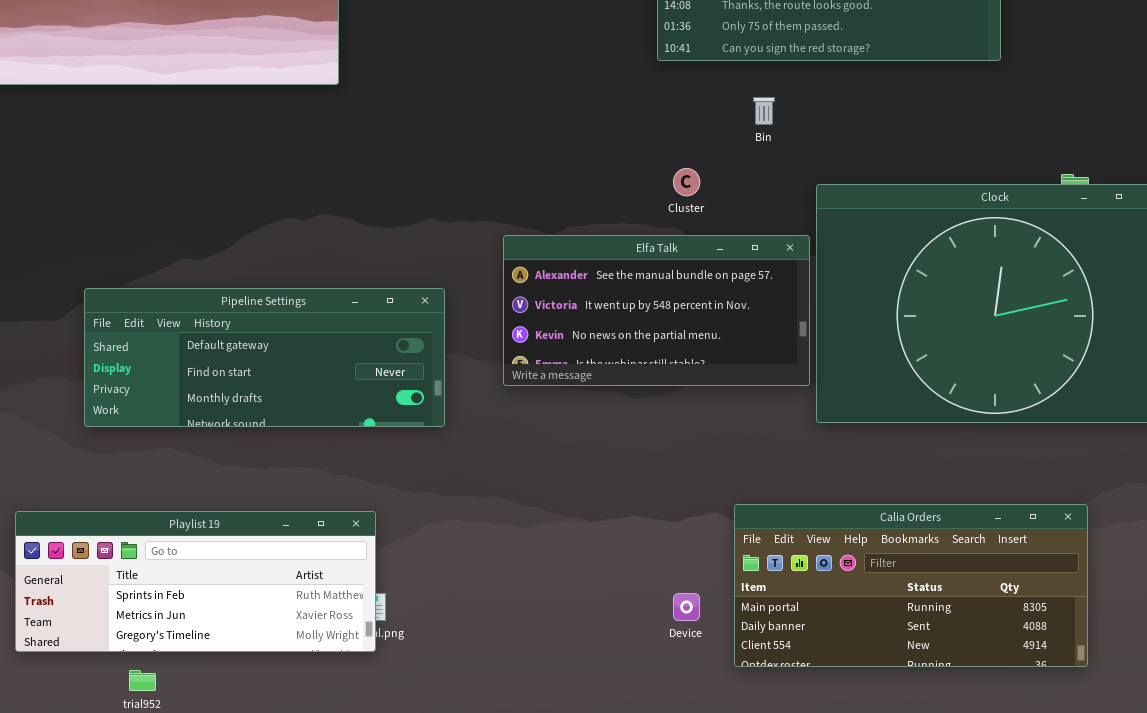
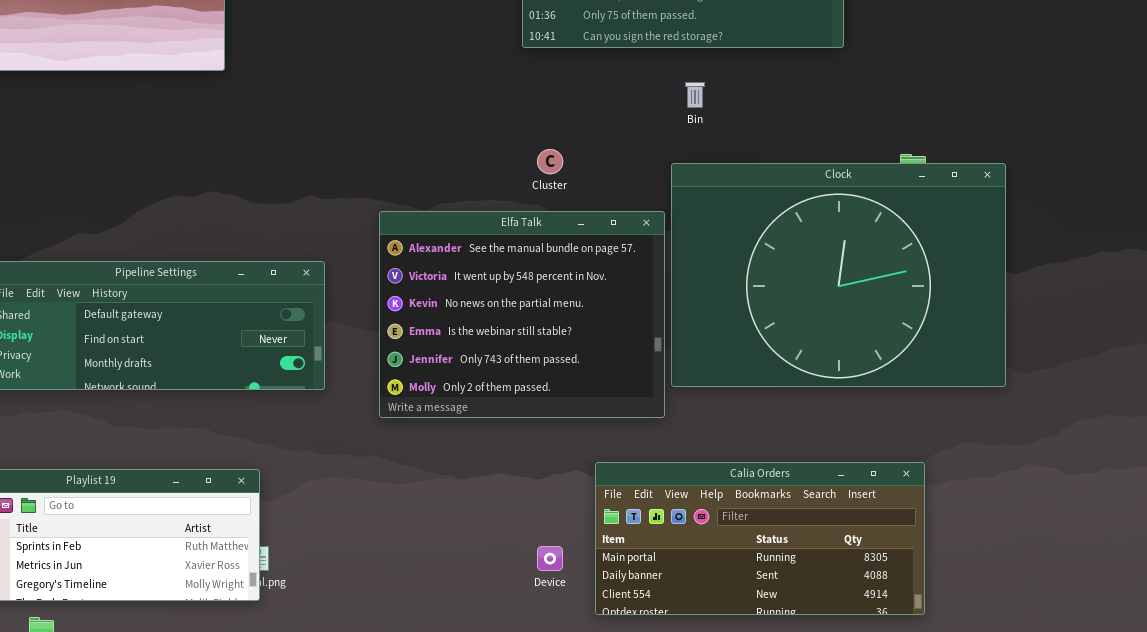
Bin: [753,97,775,125] -> [685,82,705,108], moved
Elfa Talk: [503,235,810,386] -> [379,211,665,418], resized

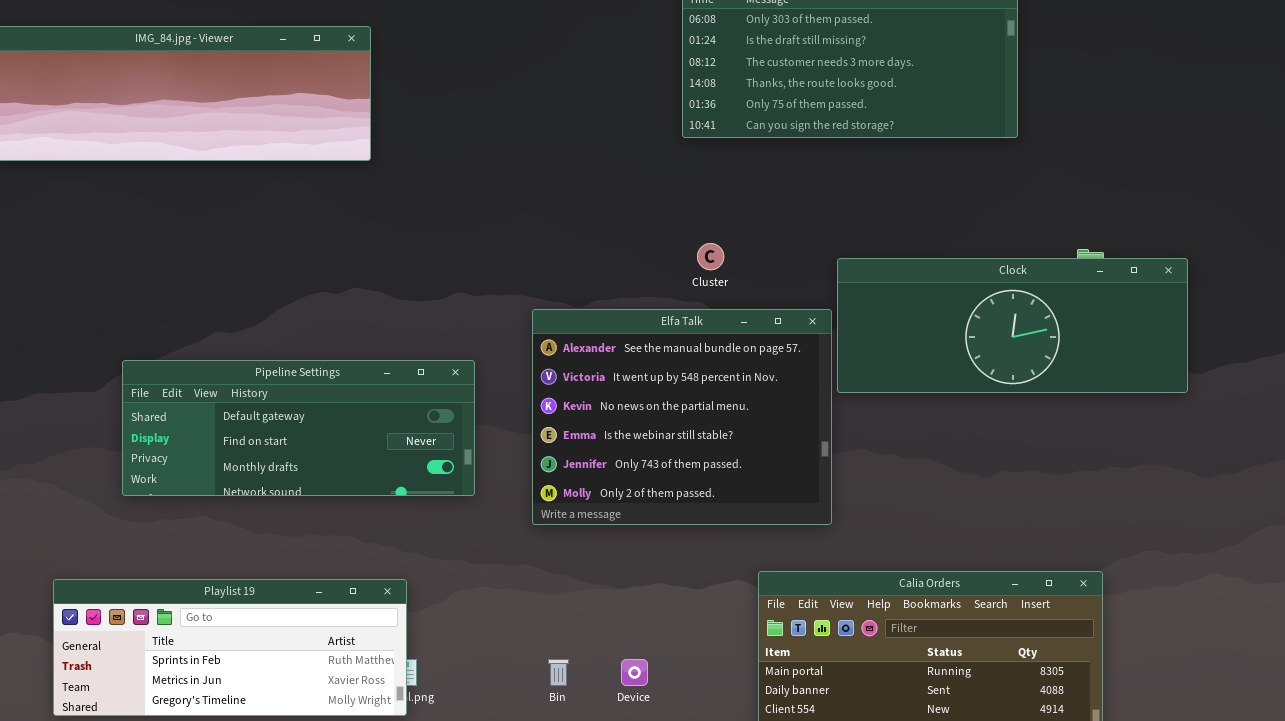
Bin: [685,82,705,108] -> [548,659,569,686], moved
Clock: [671,163,1006,387] -> [837,258,1188,393], resized
Device: [537,546,563,571] -> [621,659,648,686], moved

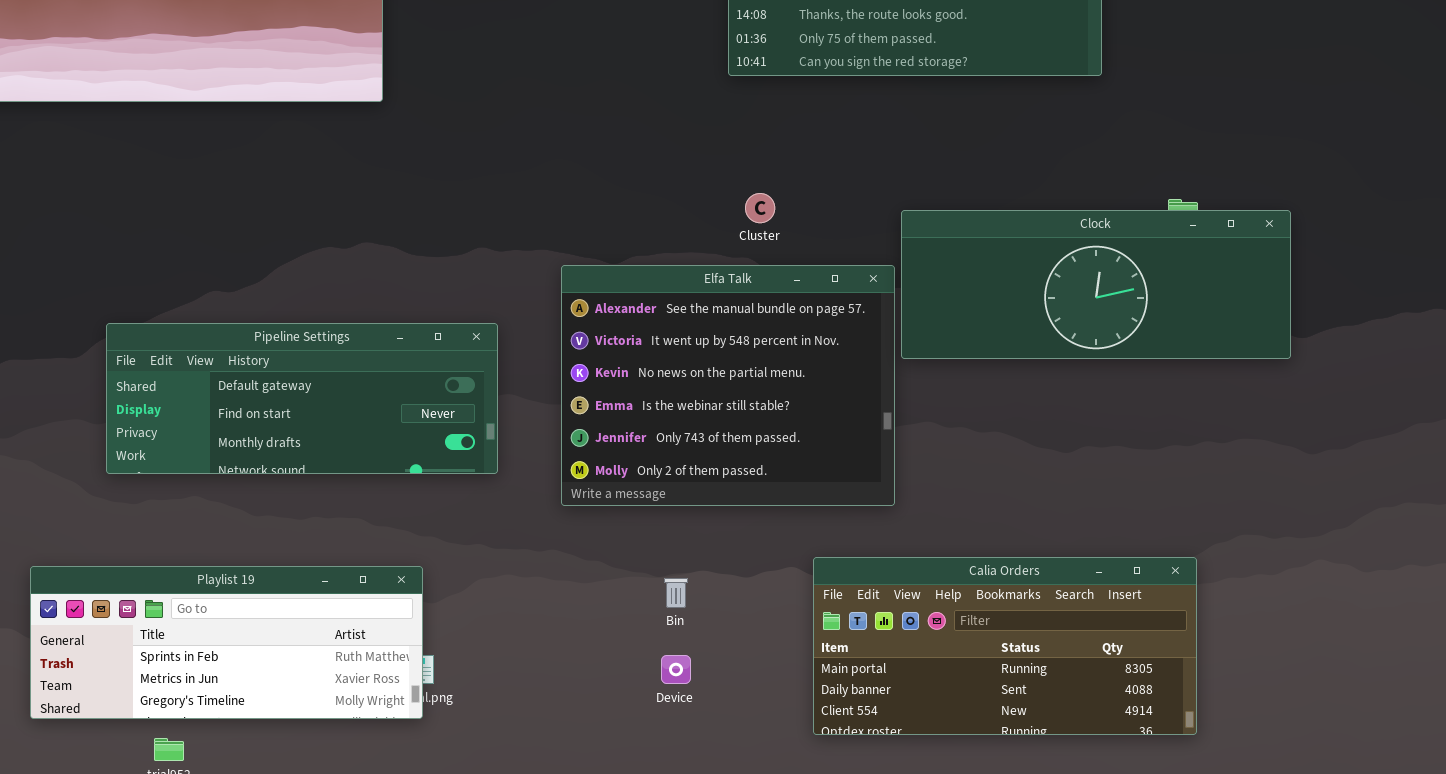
Bin: [548,659,569,686] -> [664,578,688,608], moved

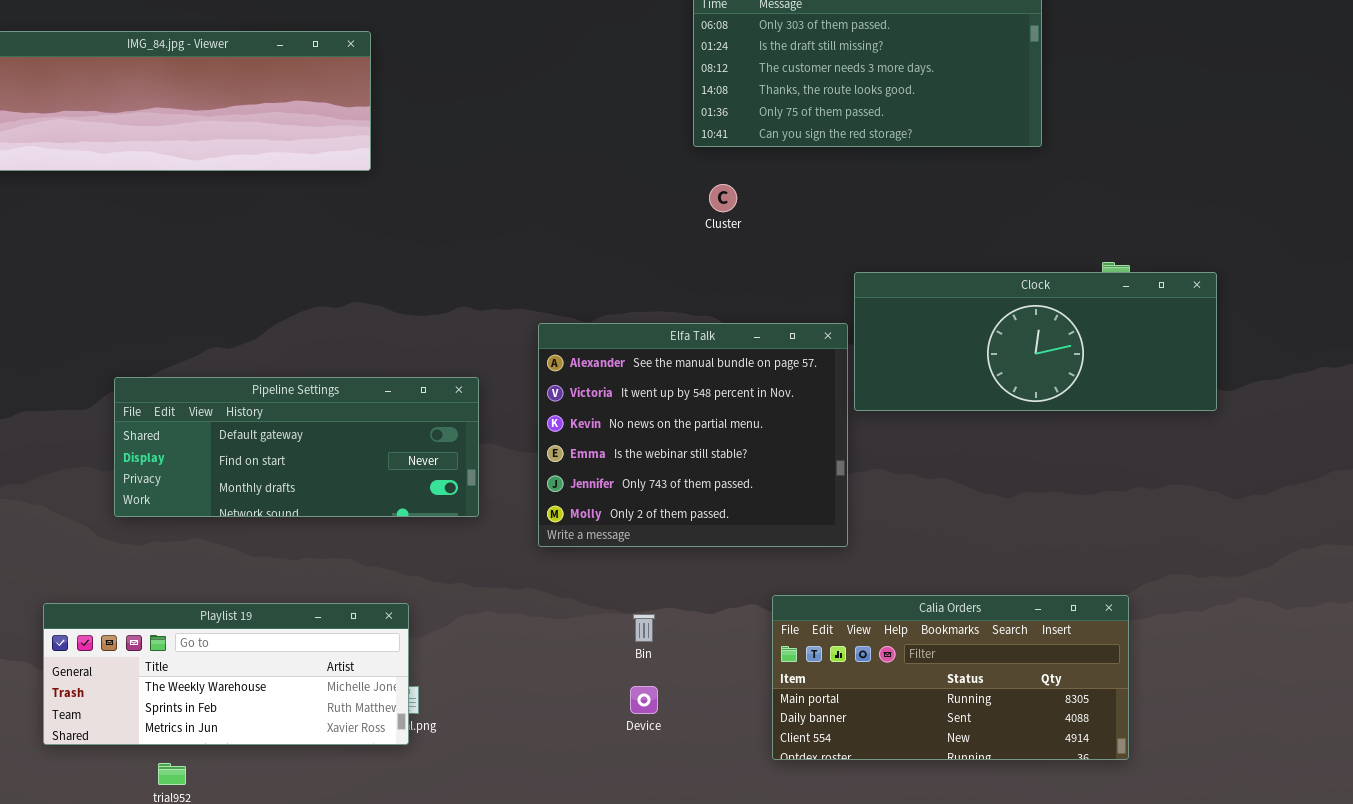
Cluster: [745,193,775,223] -> [709,184,737,212], moved
Playlist 19: [30,566,423,719] -> [43,603,409,745], scrolled up 1 row

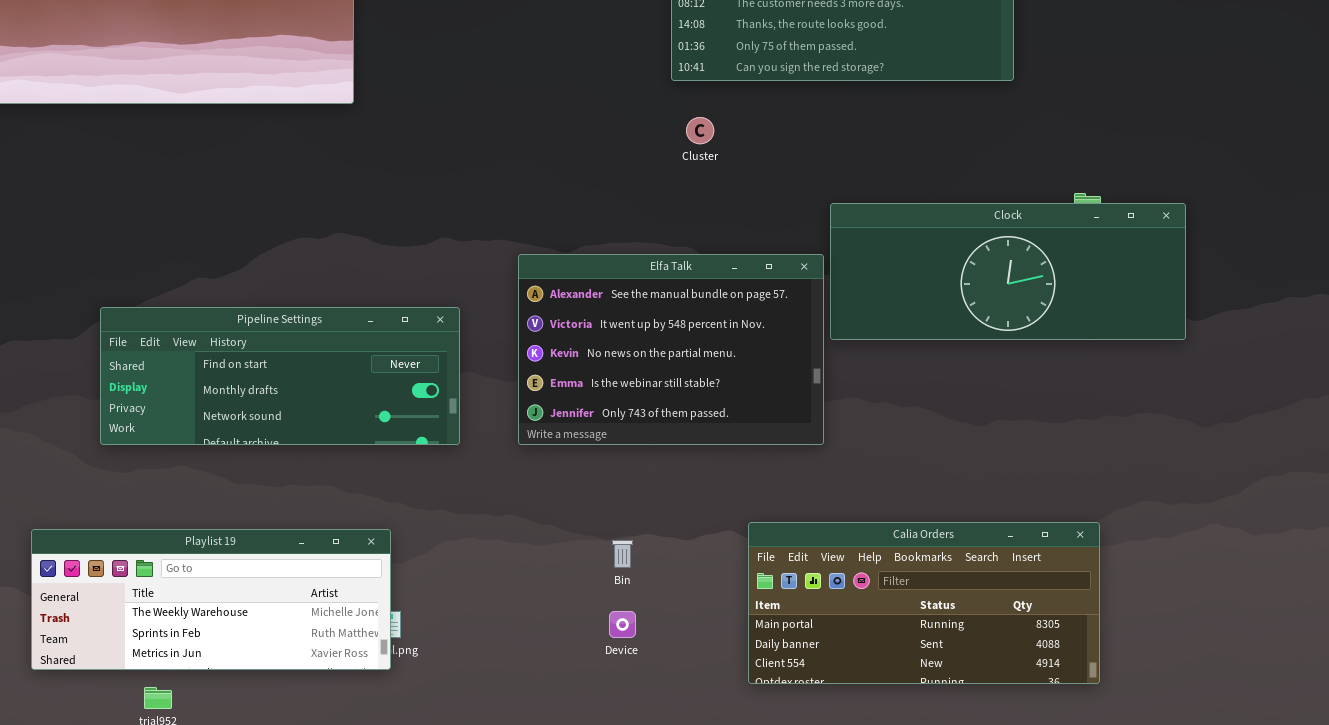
Elfa Talk: [538,323,848,547] -> [518,254,824,445], resized
Pipeline Settings: [114,377,479,517] -> [100,307,460,445], scrolled down 1 row

